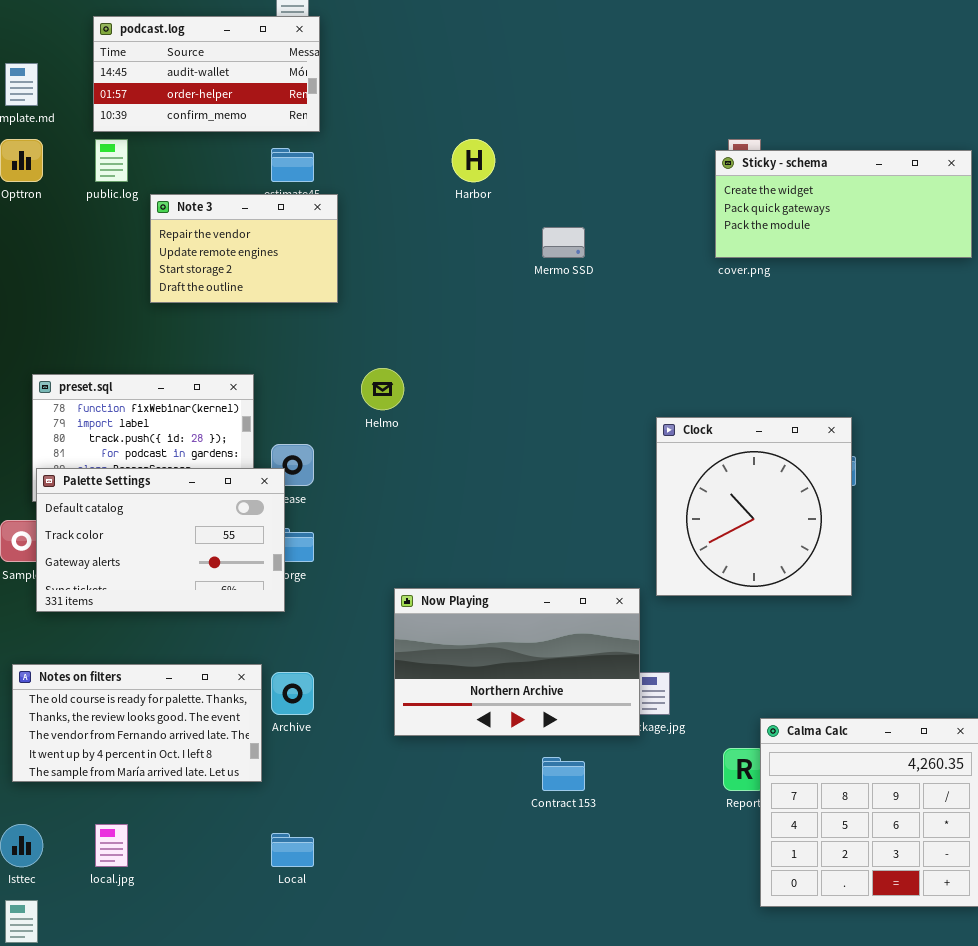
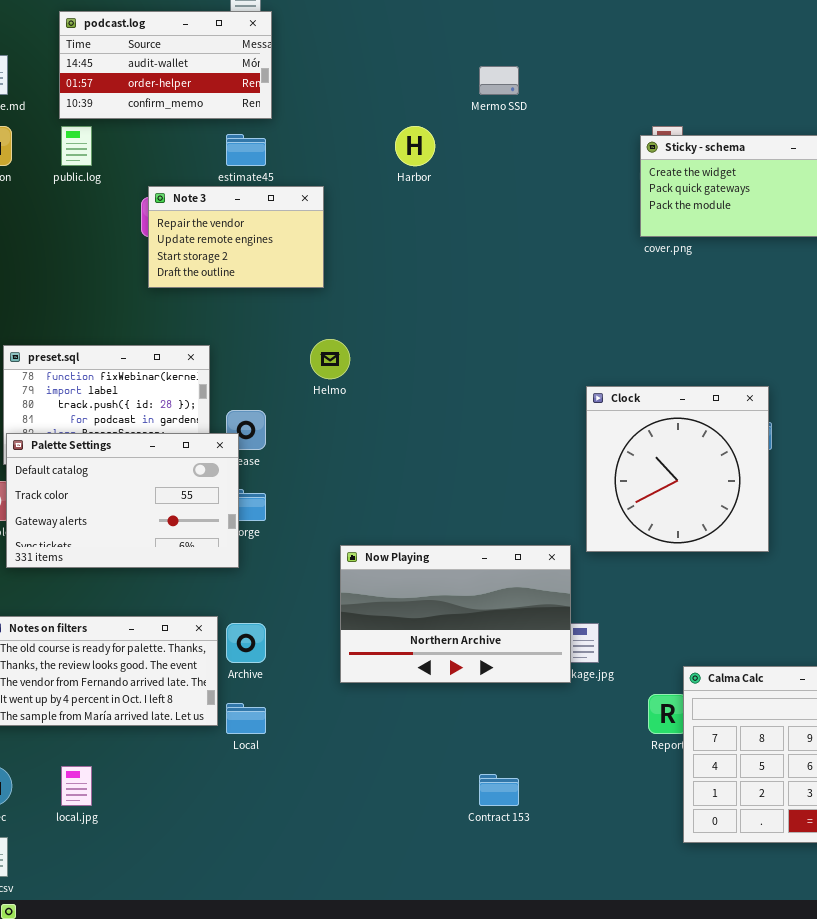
Note 3: [150,194,338,303] -> [148,186,324,288], moved
Mermo SSD: [542,227,585,258] -> [479,66,519,95], moved
Contract 153: [542,757,585,791] -> [479,774,519,806], moved
Local: [271,833,314,867] -> [226,703,266,734], moved

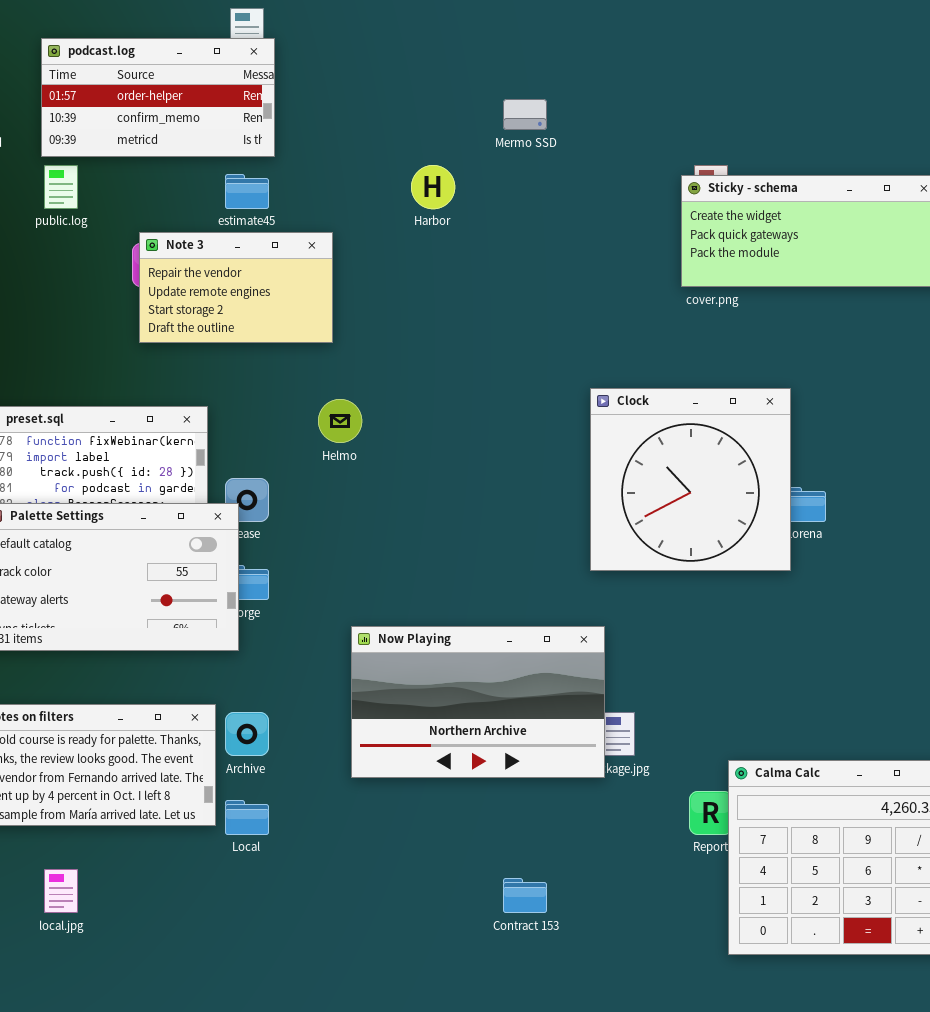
podcast.log: [59,11,272,119] -> [41,38,275,157], scrolled down 1 row
Clock: [586,386,769,552] -> [590,388,791,571], moved

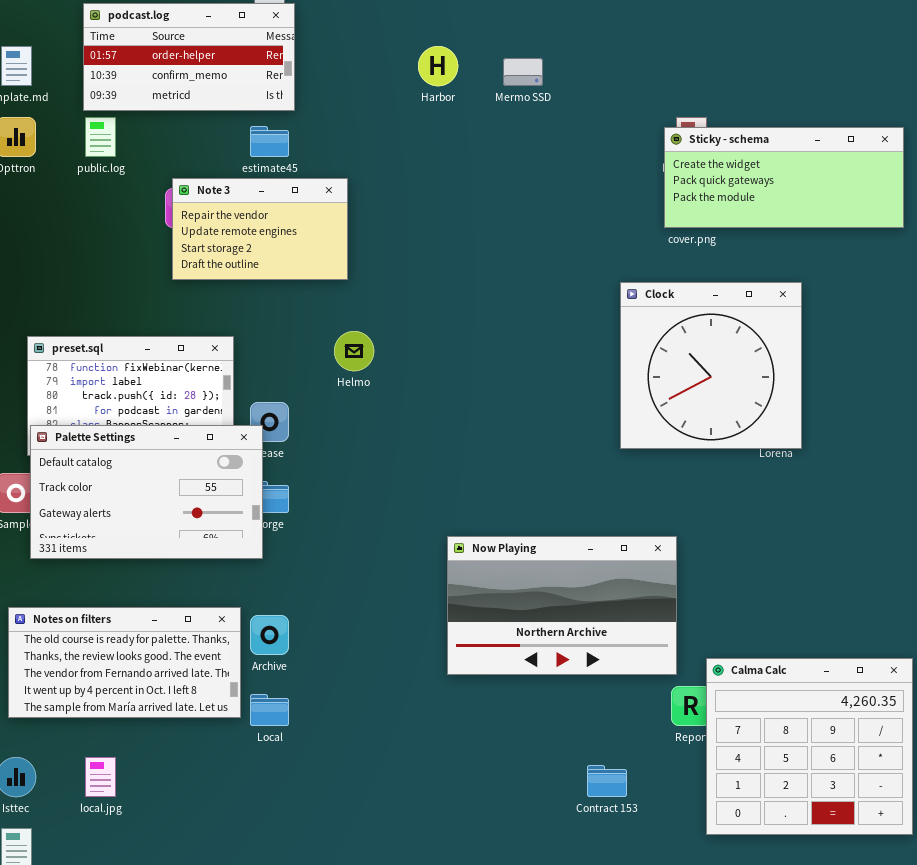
Harbor: [411,165,455,209] -> [418,46,458,86], moved
Clock: [590,388,791,571] -> [620,282,802,449], moved
Now Playing: [351,626,605,778] -> [447,536,677,675], moved
Contract 153: [503,878,547,913] -> [587,765,627,797], moved

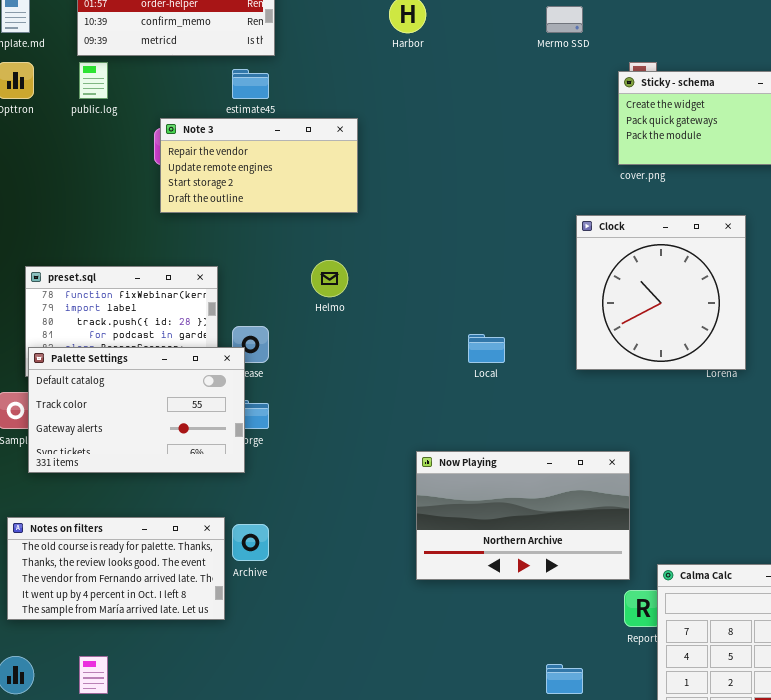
Mermo SSD: [503,58,543,86] -> [546,6,583,33], moved
Note 3: [172,178,348,280] -> [160,118,358,213], resized
Local: [250,694,289,726] -> [468,334,505,363], moved

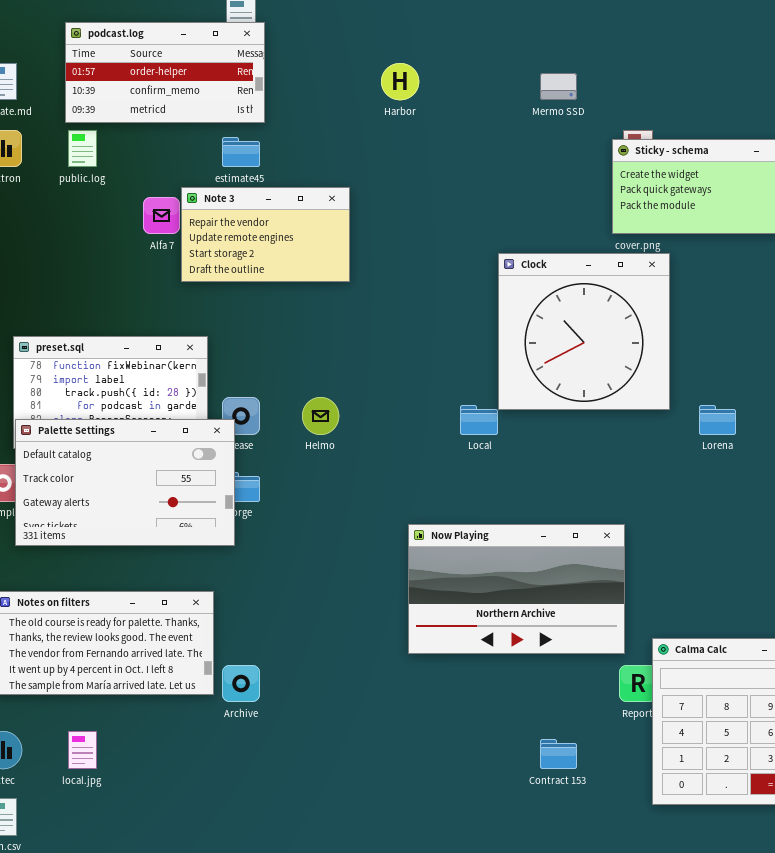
Note 3: [160,118,358,213] -> [181,187,350,282], resized
Clock: [576,215,746,370] -> [498,253,670,410], moved
Helmo: [311,260,348,297] -> [302,397,339,435], moved
Archive: [232,524,269,561] -> [222,665,260,702], moved

